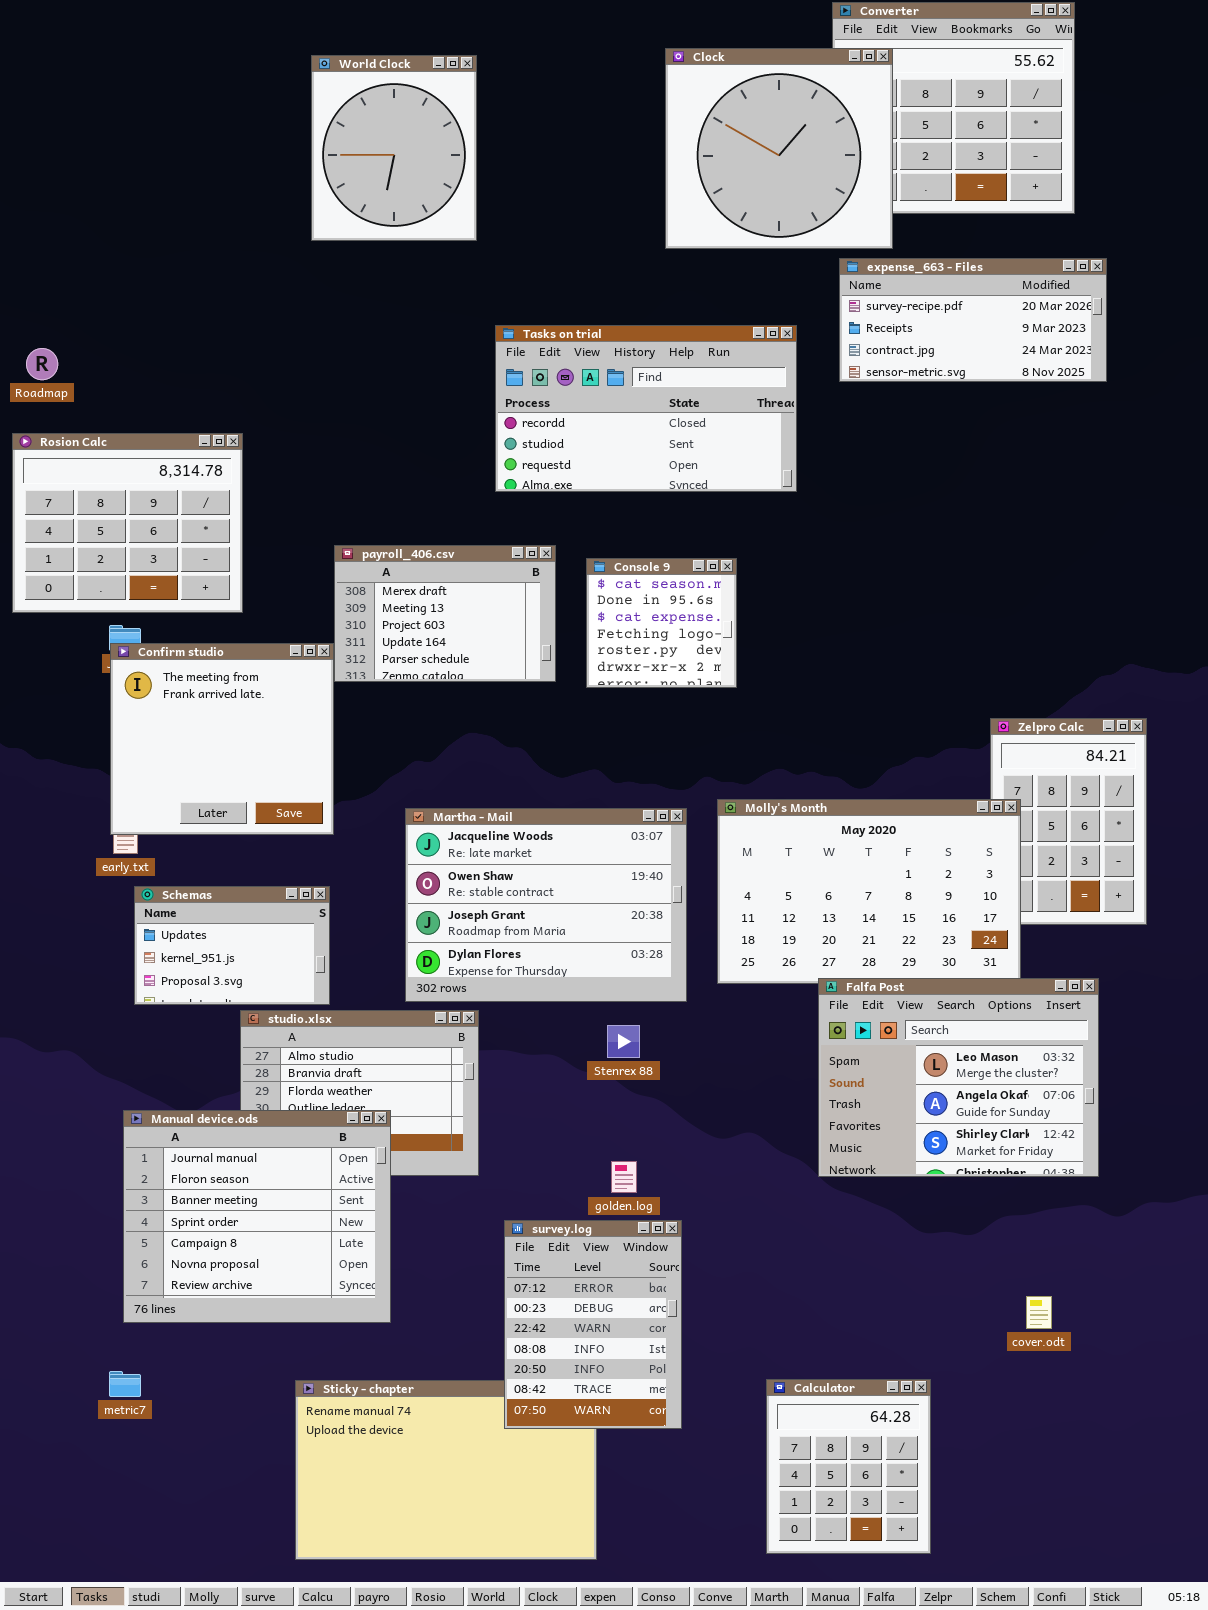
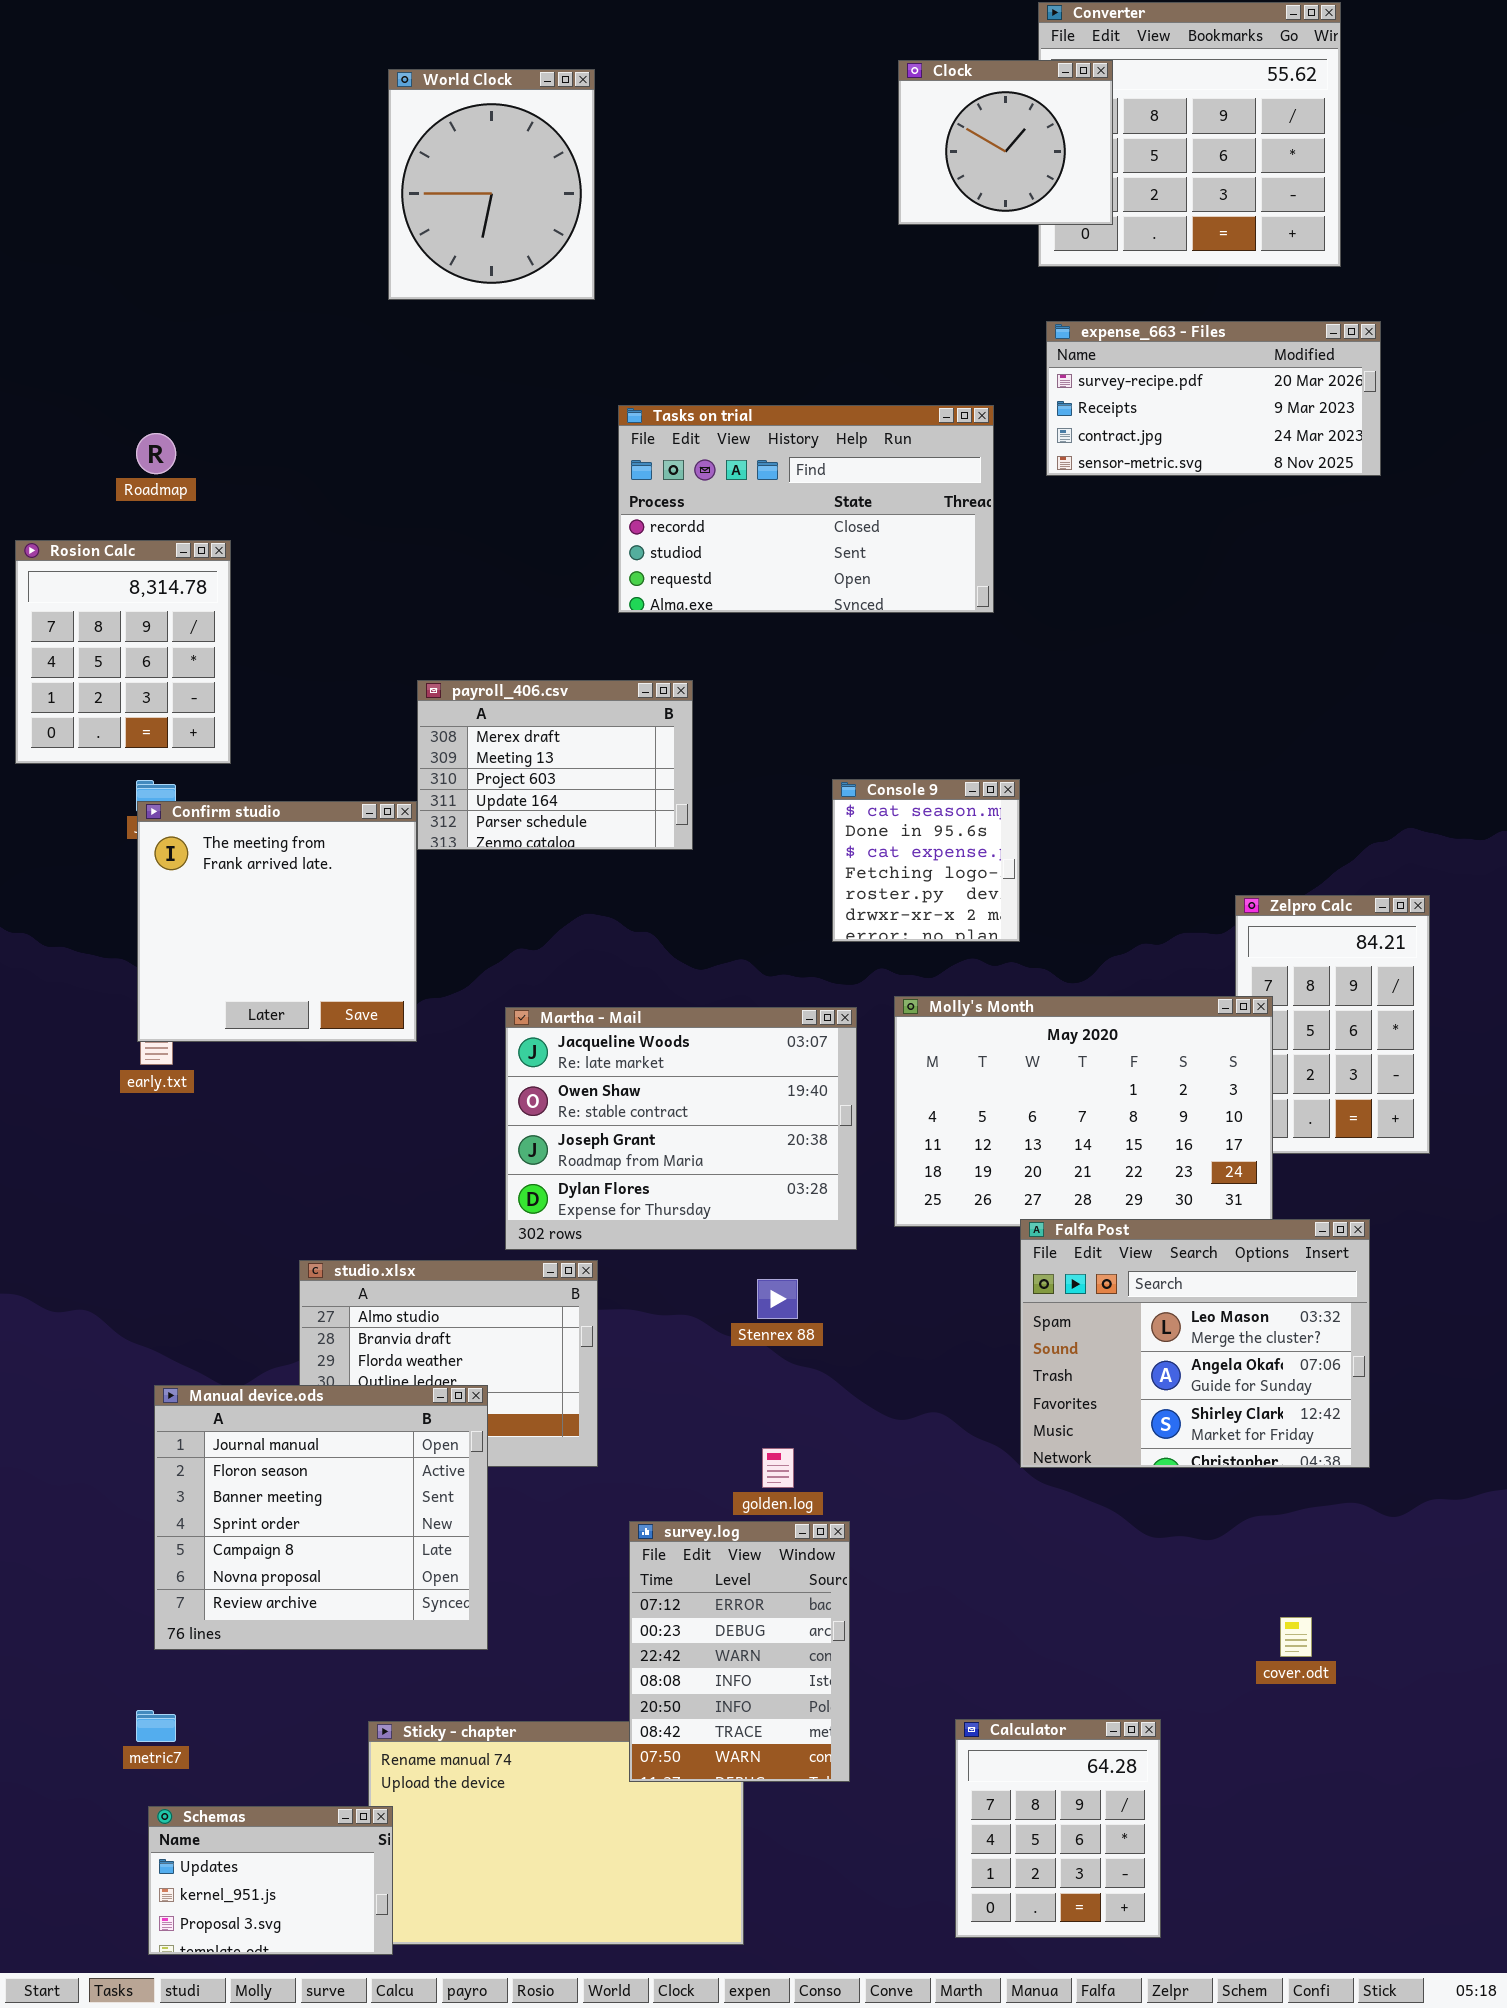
Clock: [665,48,893,249] -> [898,60,1113,225], resized
Roadmap: [26,348,58,380] -> [136,433,176,474], moved
Rosion Calc: [12,433,243,613] -> [15,540,231,764], resized
Console 9: [586,558,737,688] -> [832,779,1020,942], moved
Schemas: [134,886,330,1005] -> [148,1806,393,1955], moved

